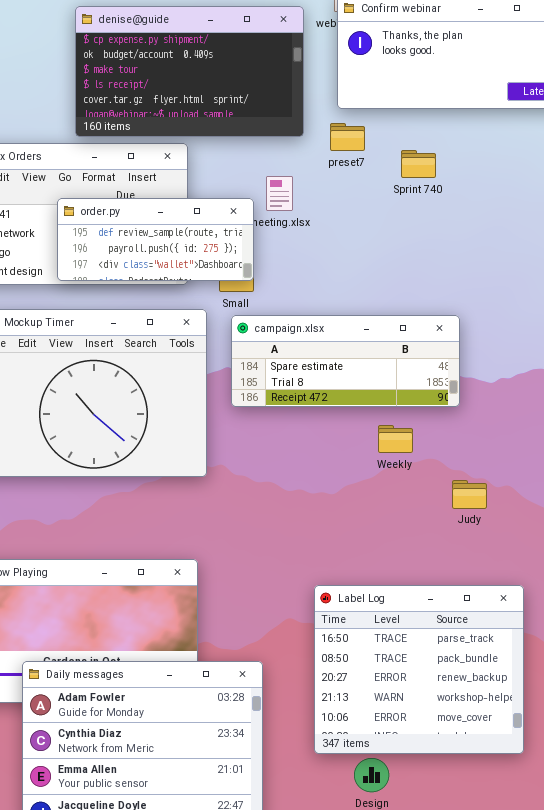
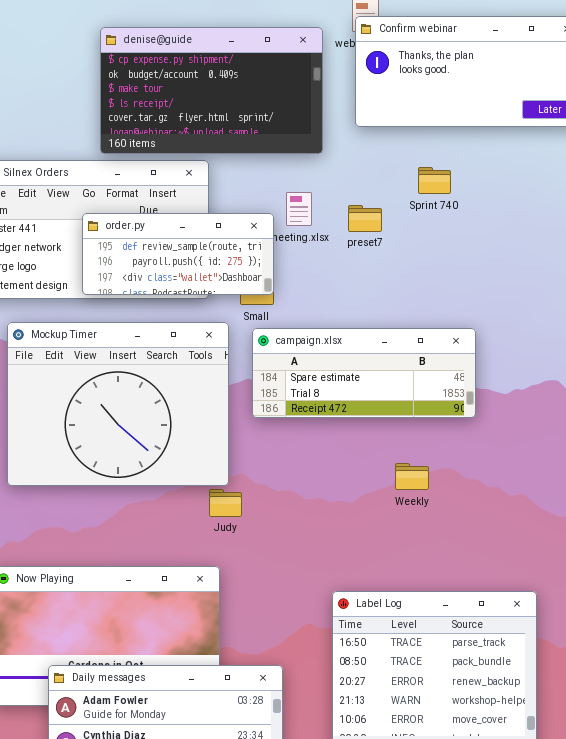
preset7: [330,123,365,151] -> [348,205,382,232], moved
Weekly: [378,425,413,453] -> [395,463,429,490], moved
Judy: [452,480,487,509] -> [209,489,242,517], moved

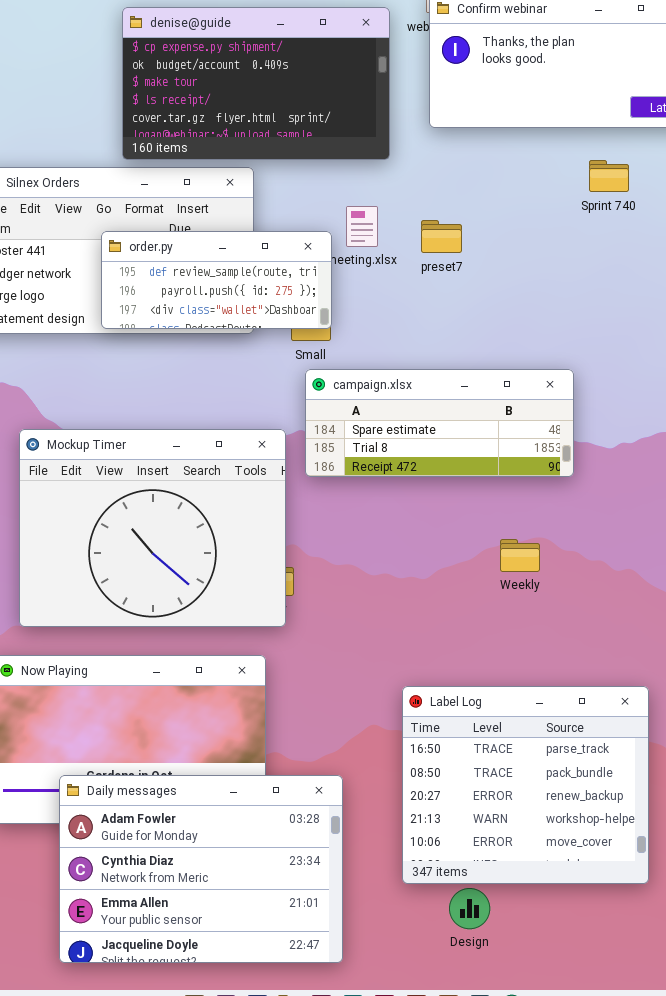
Sprint 740: [418,167,451,194] -> [589,160,629,192], moved
Mockup Timer: [7,322,229,486] -> [19,429,286,627], moved
Weekly: [395,463,429,490] -> [500,539,540,572], moved

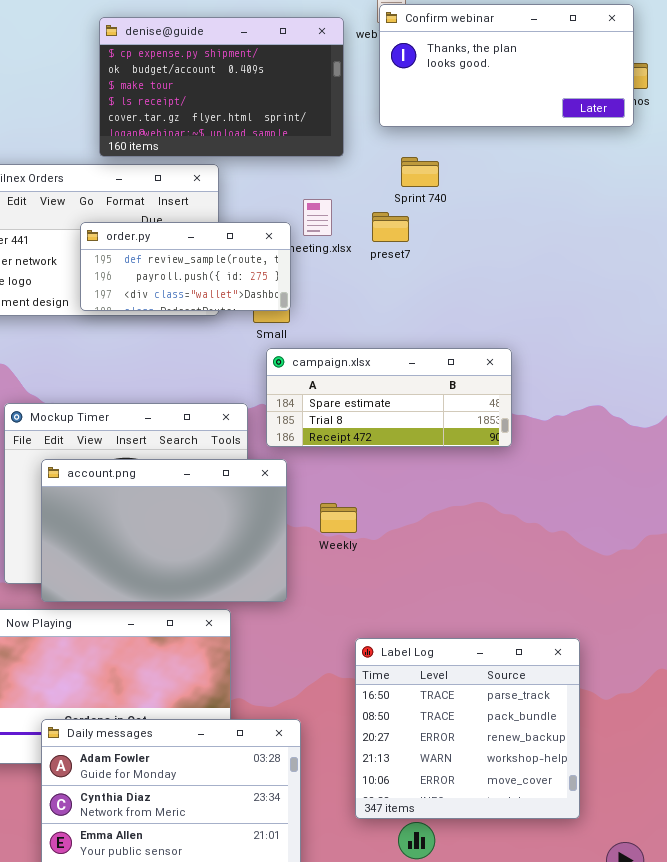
Sprint 740: [589,160,629,192] -> [401,157,439,187], moved
account.png: none -> [41,459,287,602], opened
Weekly: [500,539,540,572] -> [320,503,357,533], moved

